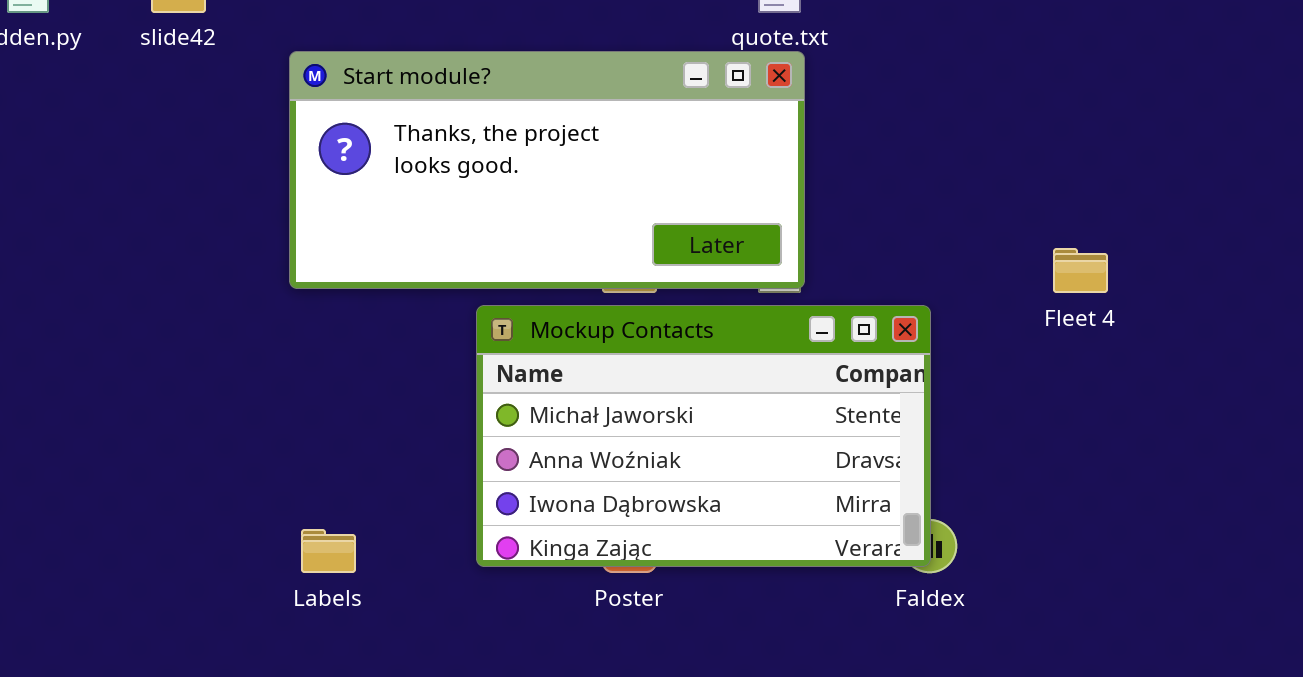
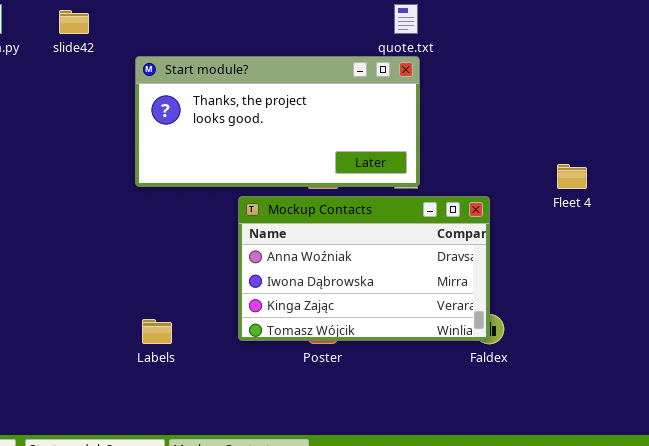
Mockup Contacts: [476,305,931,567] -> [238,196,490,341], scrolled down 1 row

